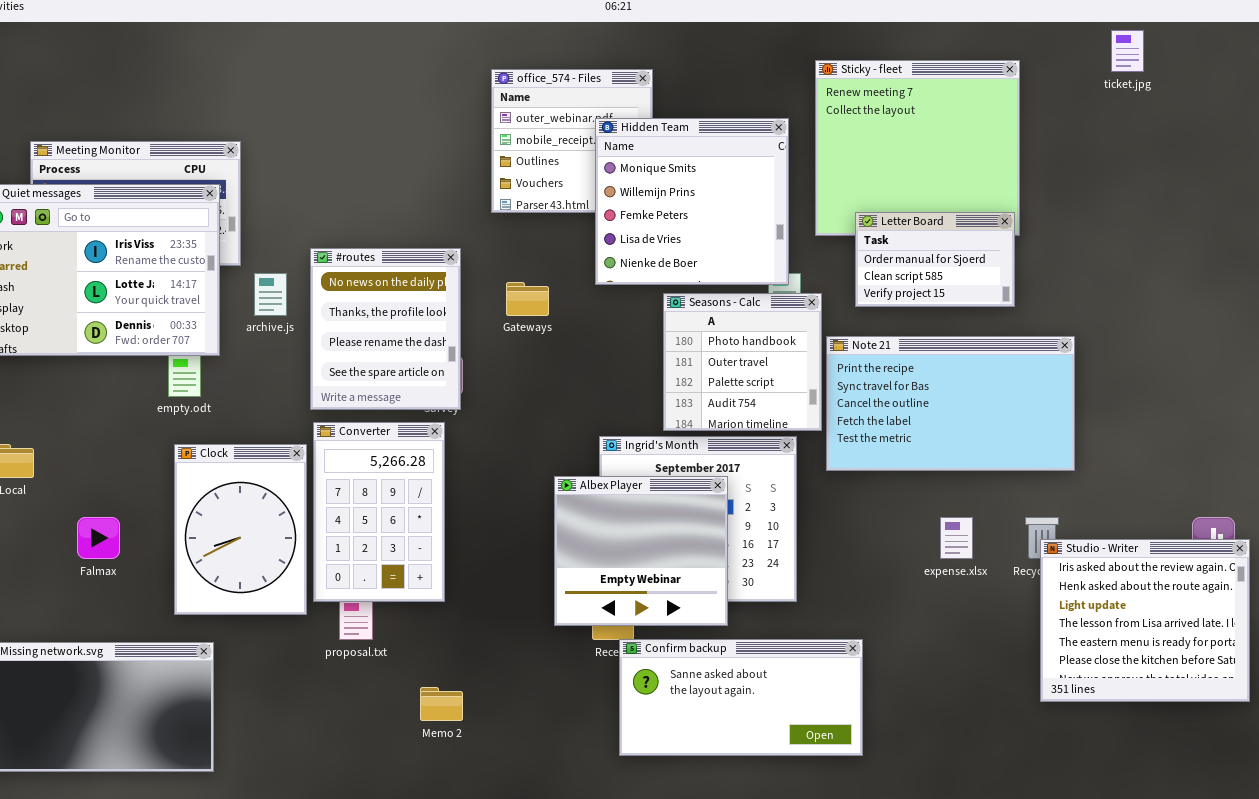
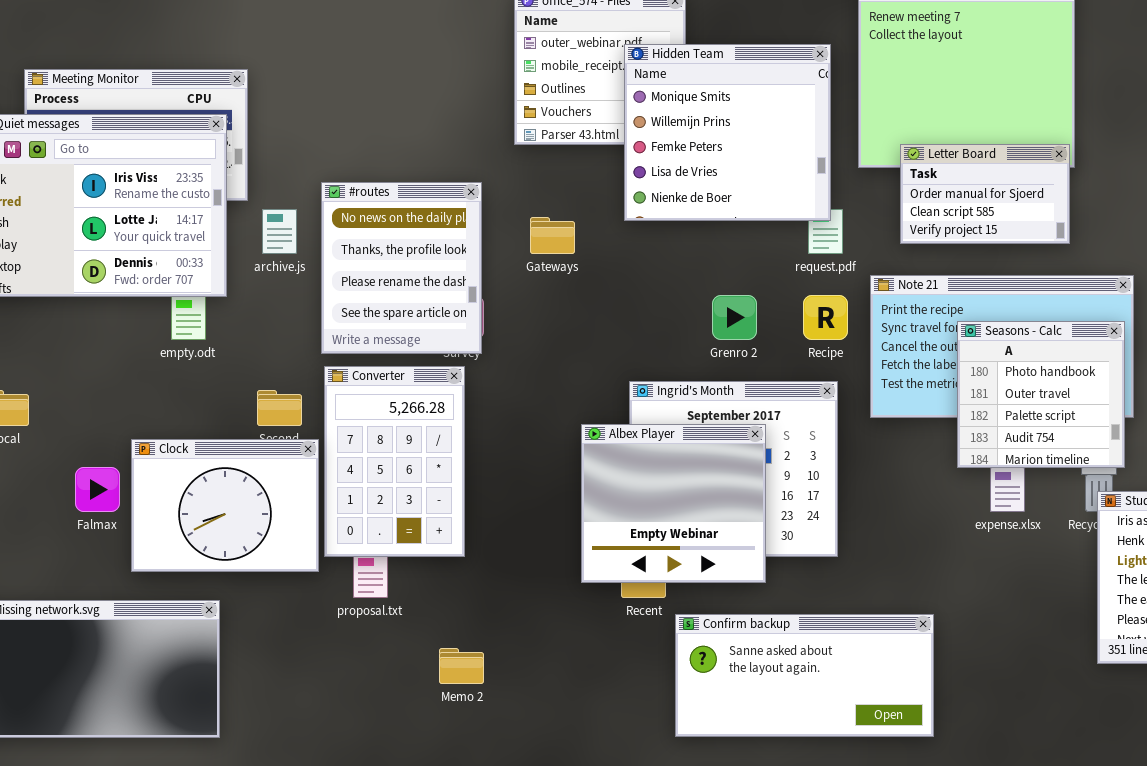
Seasons - Calc: [663,293,822,431] -> [957,321,1125,468], moved
Clock: [174,444,307,615] -> [131,439,319,572], resized
Confirm backup: [619,639,863,756] -> [675,614,934,737], moved

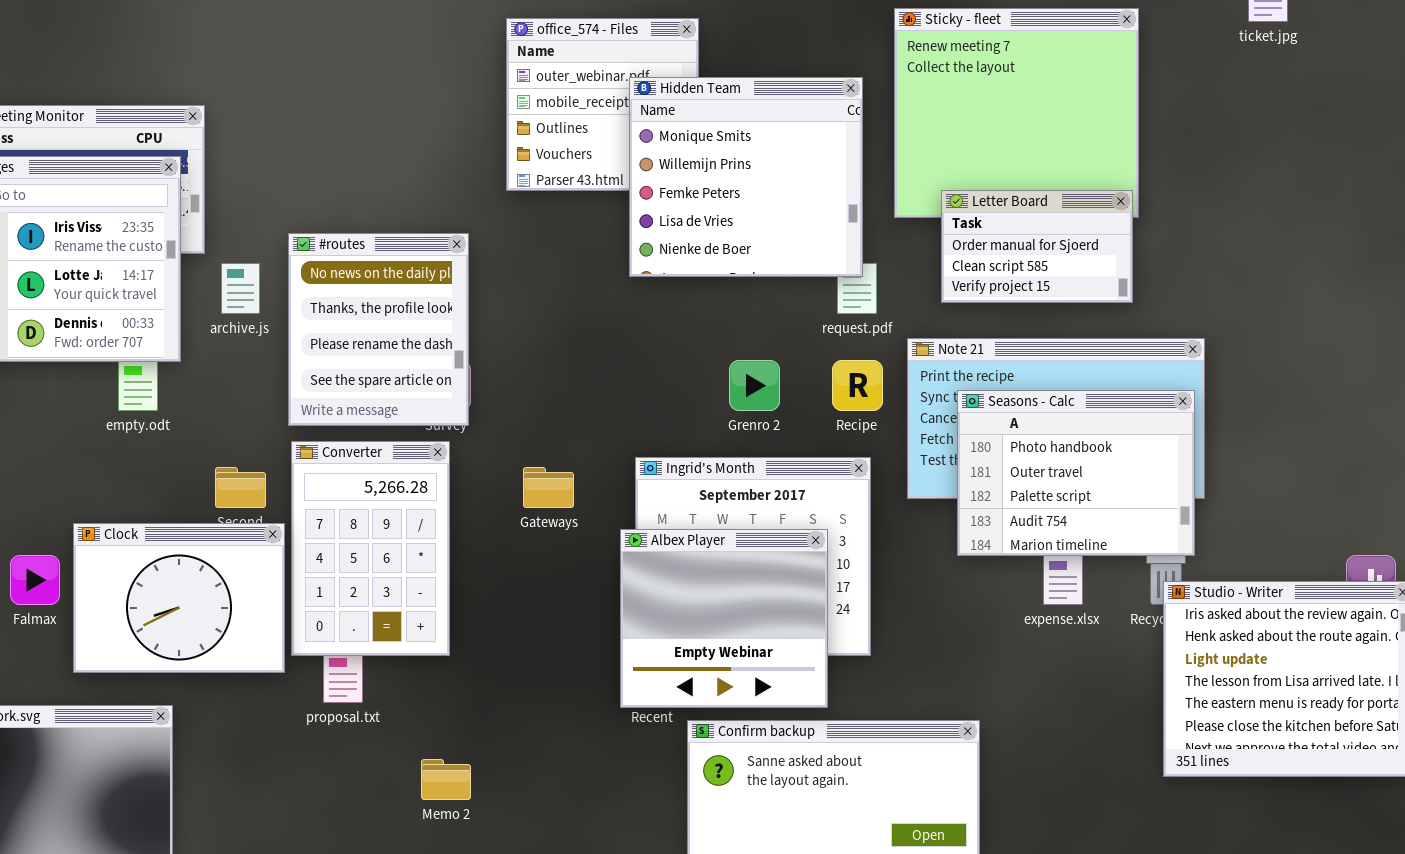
Gateways: [530,217,575,254] -> [523,467,574,508], moved
Seasons - Calc: [957,321,1125,468] -> [957,390,1195,556], resized
Albex Player: [581,424,766,583] -> [620,529,828,708], moved

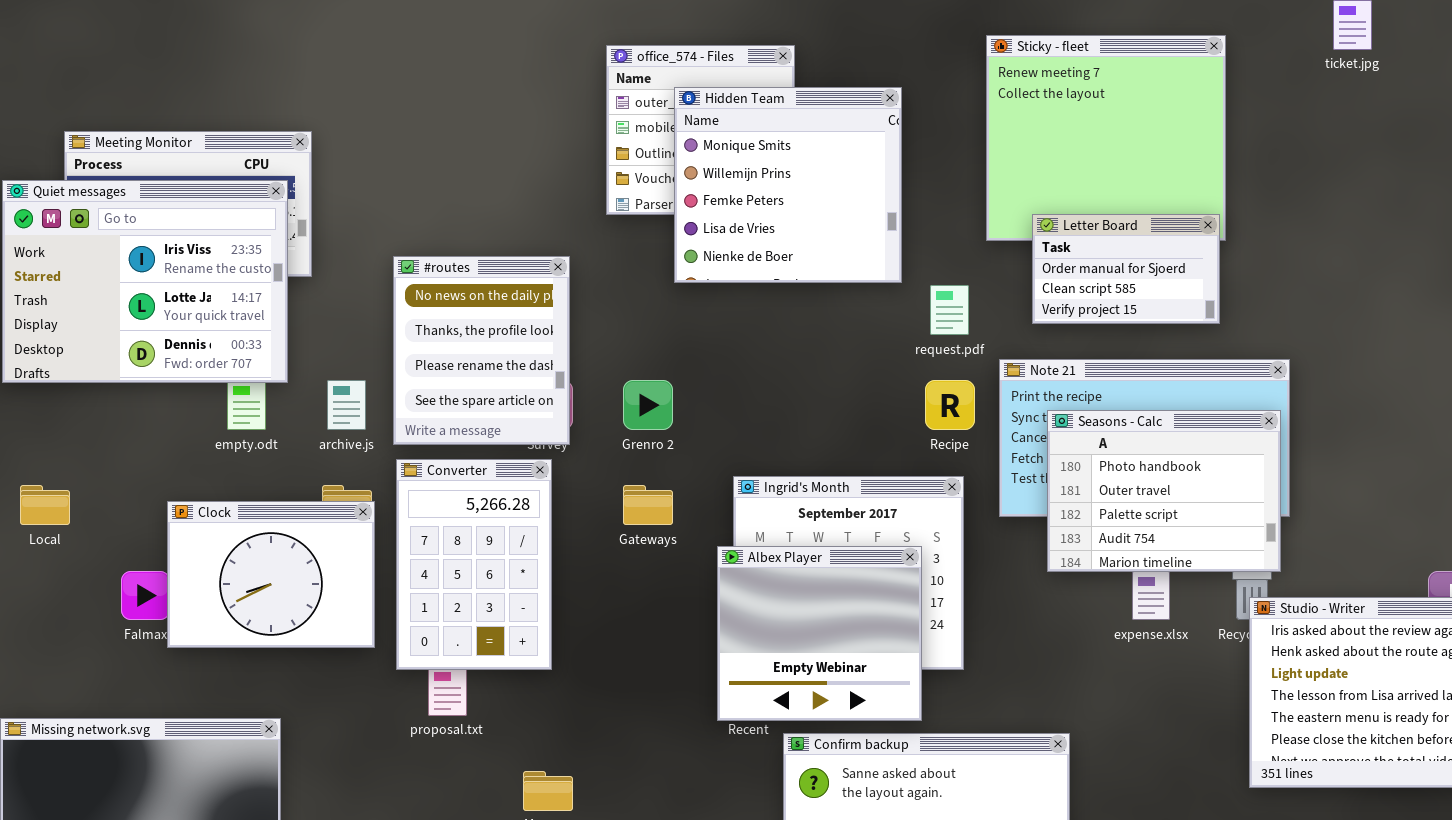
Hidden Team: [629,77,863,277] -> [674,87,902,283], moved
archive.js: [221,263,260,314] -> [327,380,366,430], moved
Grenro 2: [729,360,780,411] -> [623,380,673,430], moved
Clock: [73,523,285,673] -> [167,501,375,648], moved

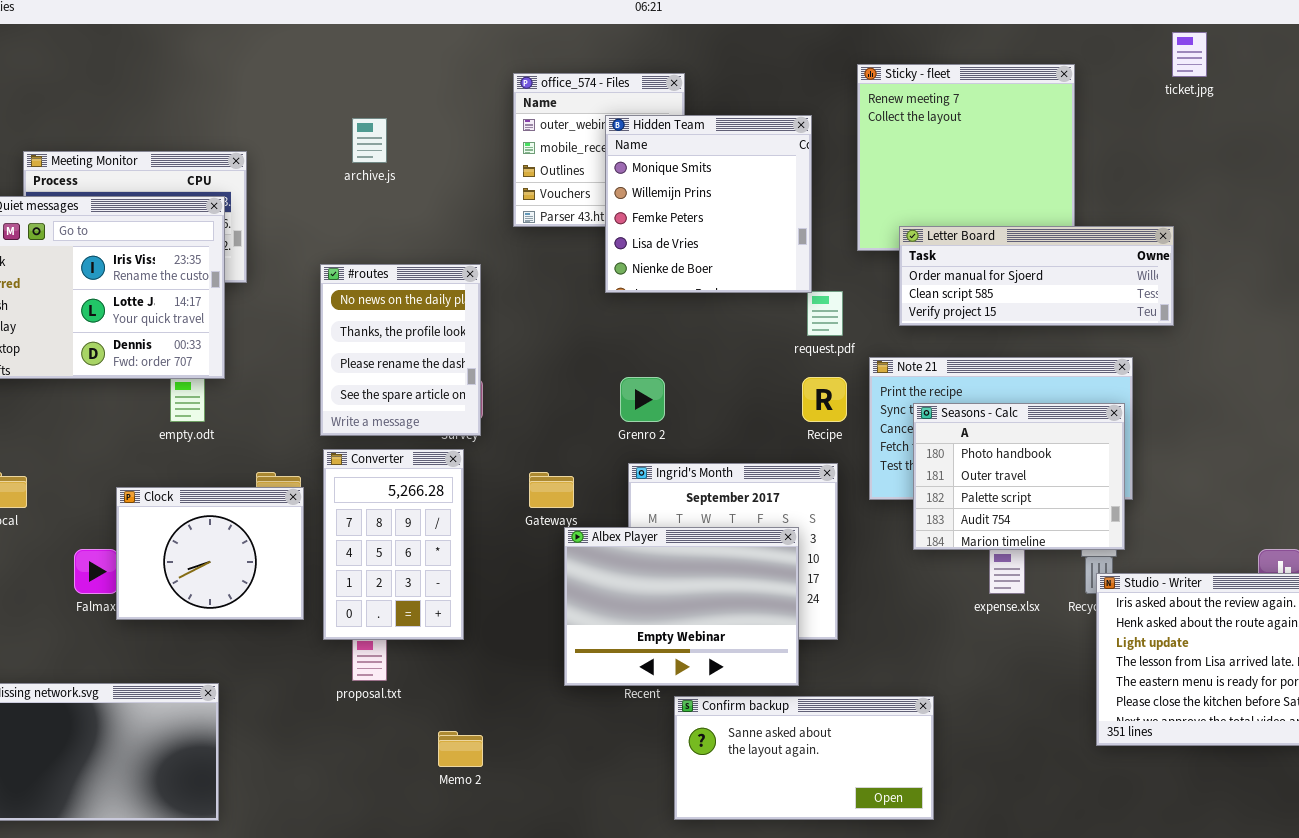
Hidden Team: [674,87,902,283] -> [605,115,812,293], moved
Letter Board: [1032,214,1220,324] -> [899,226,1174,326], resized
archive.js: [327,380,366,430] -> [352,118,387,163], moved
Grenro 2: [623,380,673,430] -> [620,377,665,422], moved
Albex Player: [717,546,922,721] -> [564,527,799,686], resized

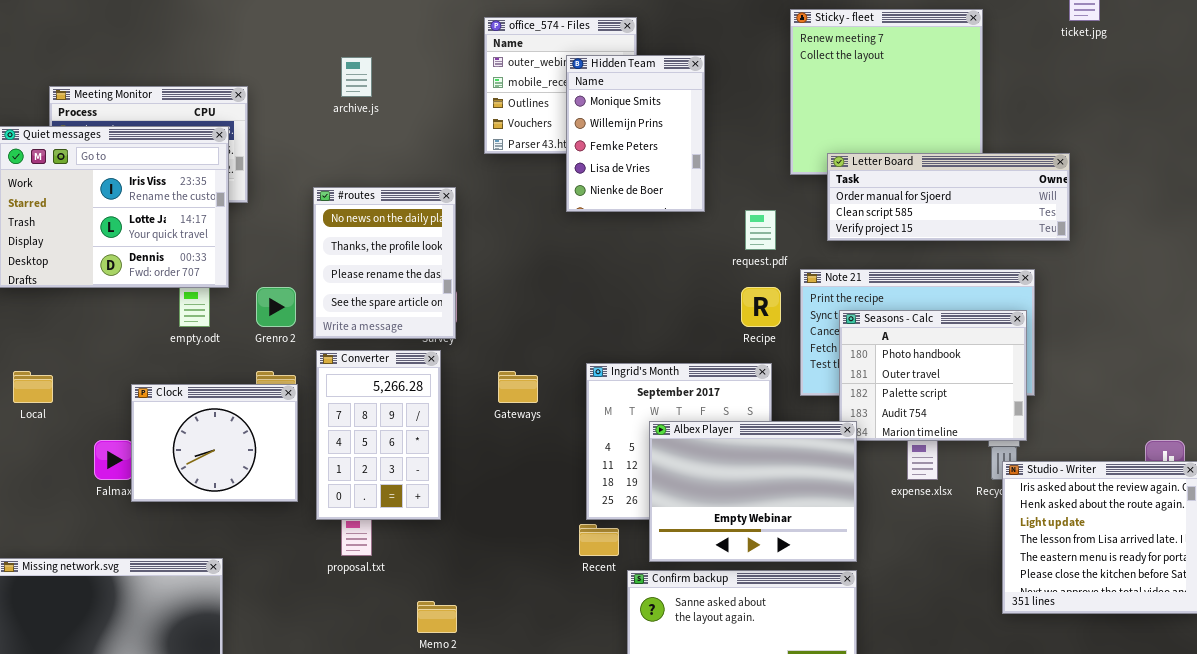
Hidden Team: [605,115,812,293] -> [566,55,705,212], resized
Grenro 2: [620,377,665,422] -> [256,287,296,327], moved
Albex Player: [564,527,799,686] -> [649,421,857,562], moved

